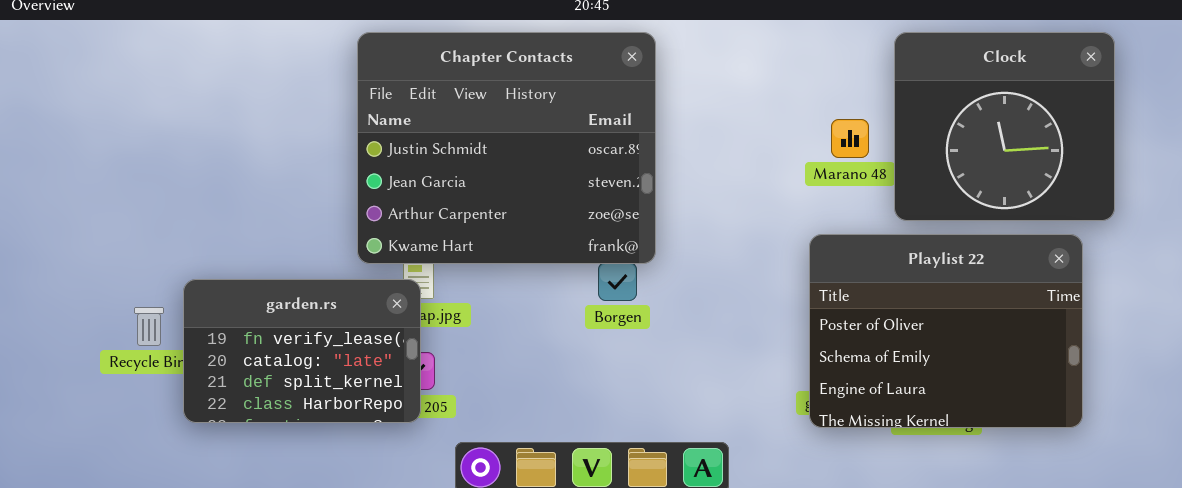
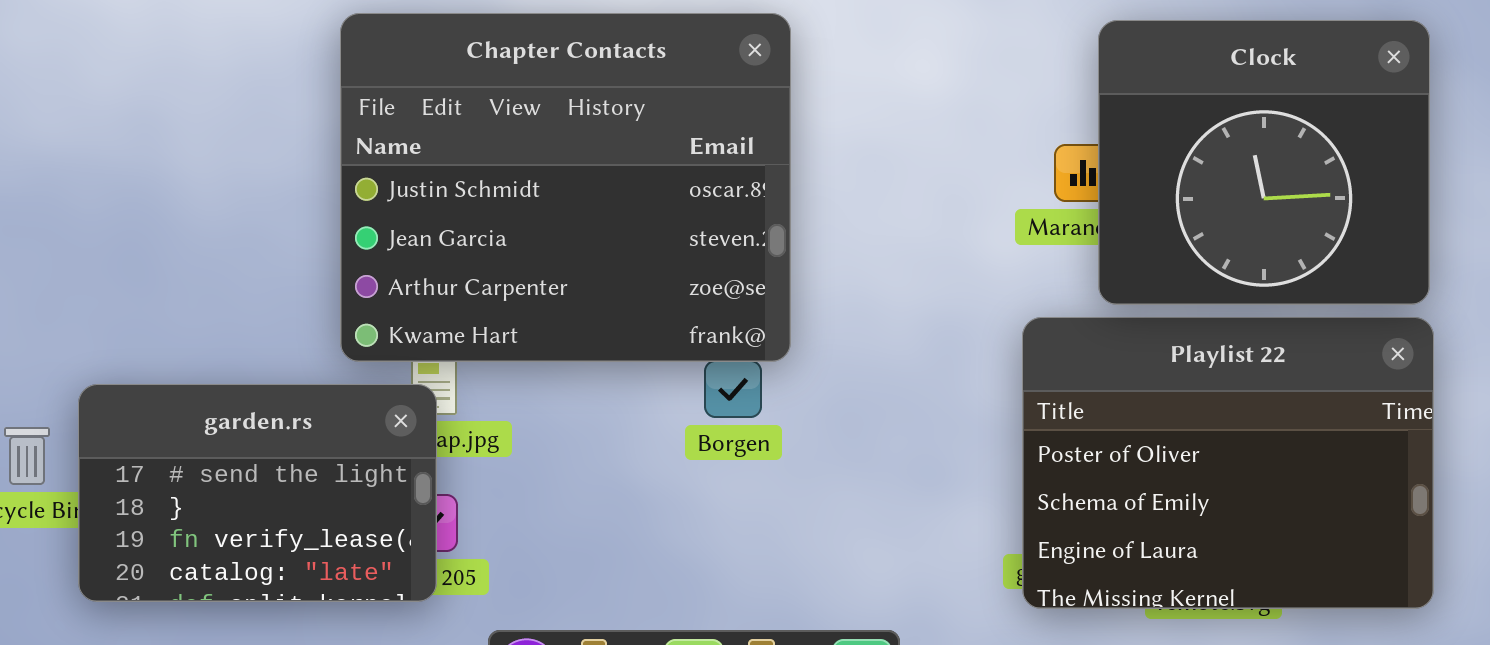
Clock: [894,32,1115,221] -> [1098,20,1430,305], moved
garden.rs: [183,279,421,423] -> [78,384,437,602], scrolled up 2 rows

